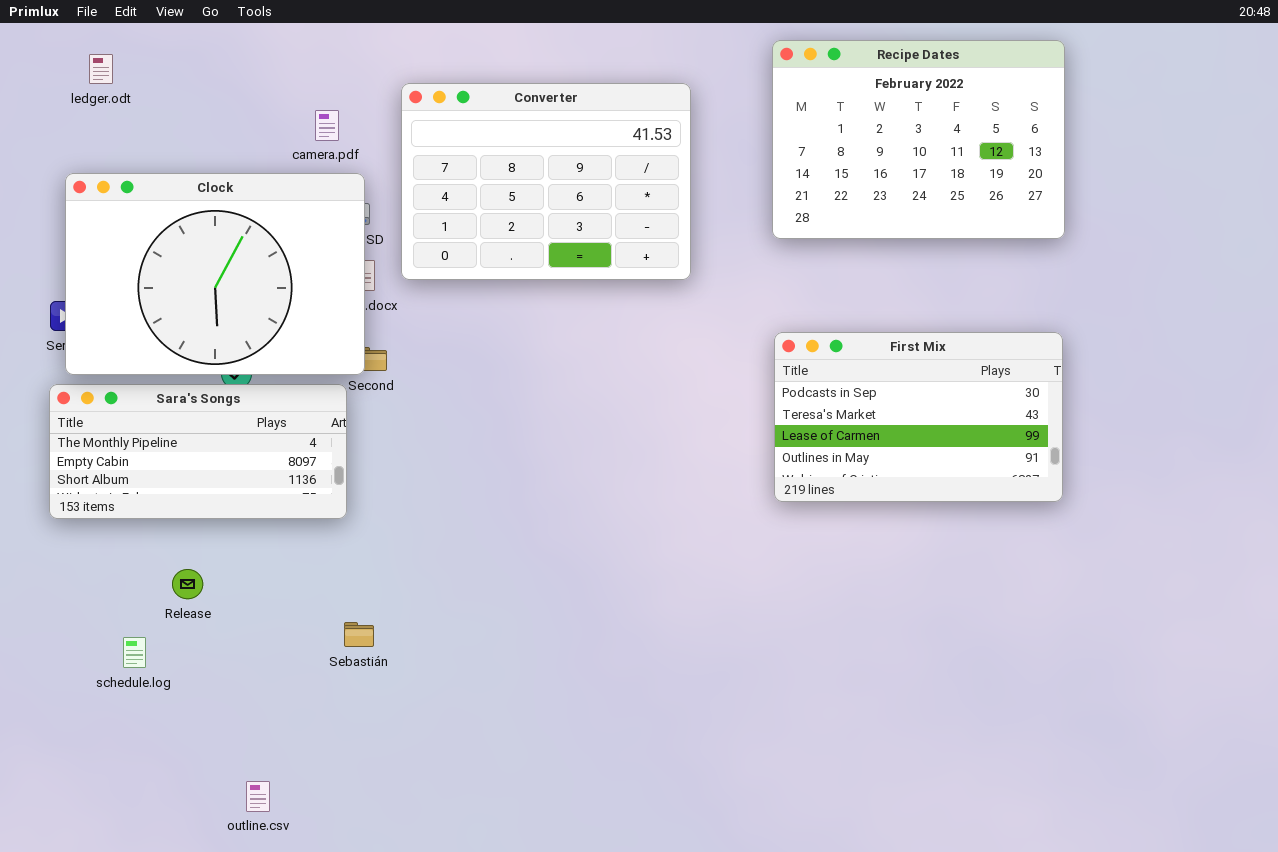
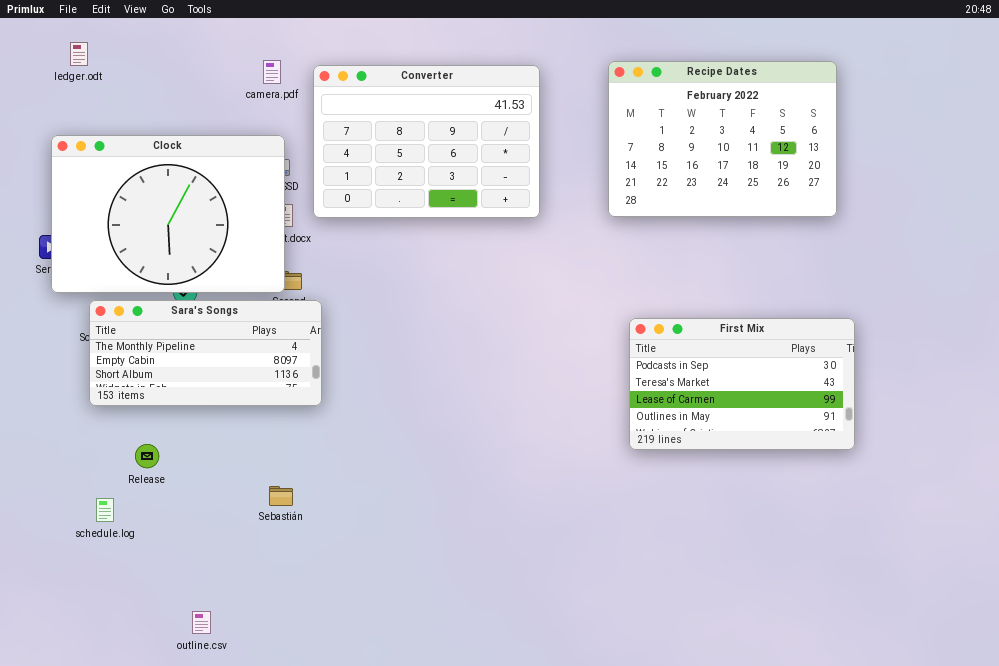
Recipe Dates: [772,40,1065,239] -> [608,61,837,217], moved
camera.pdf: [315,110,339,141] -> [263,60,281,84], moved
First Mix: [774,332,1063,502] -> [629,318,855,450], moved
Sara's Songs: [49,384,347,519] -> [89,300,322,406], moved

